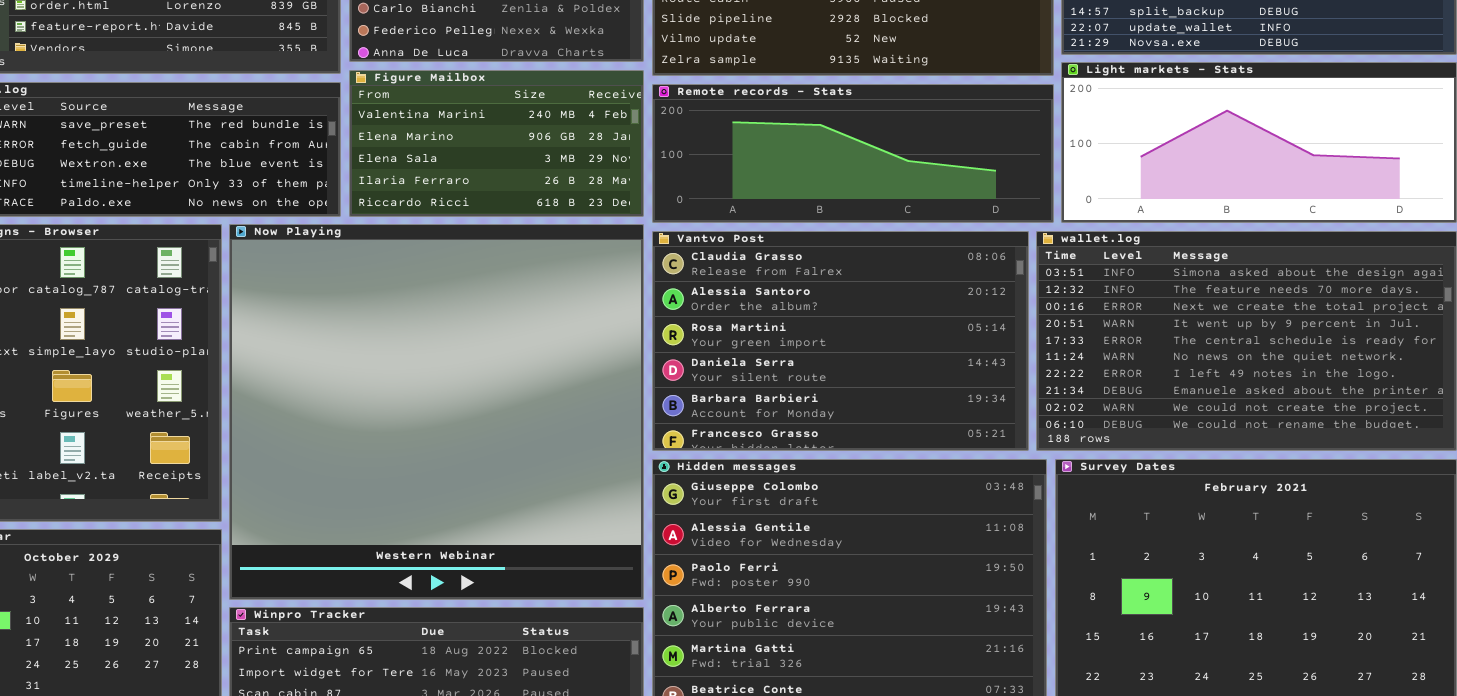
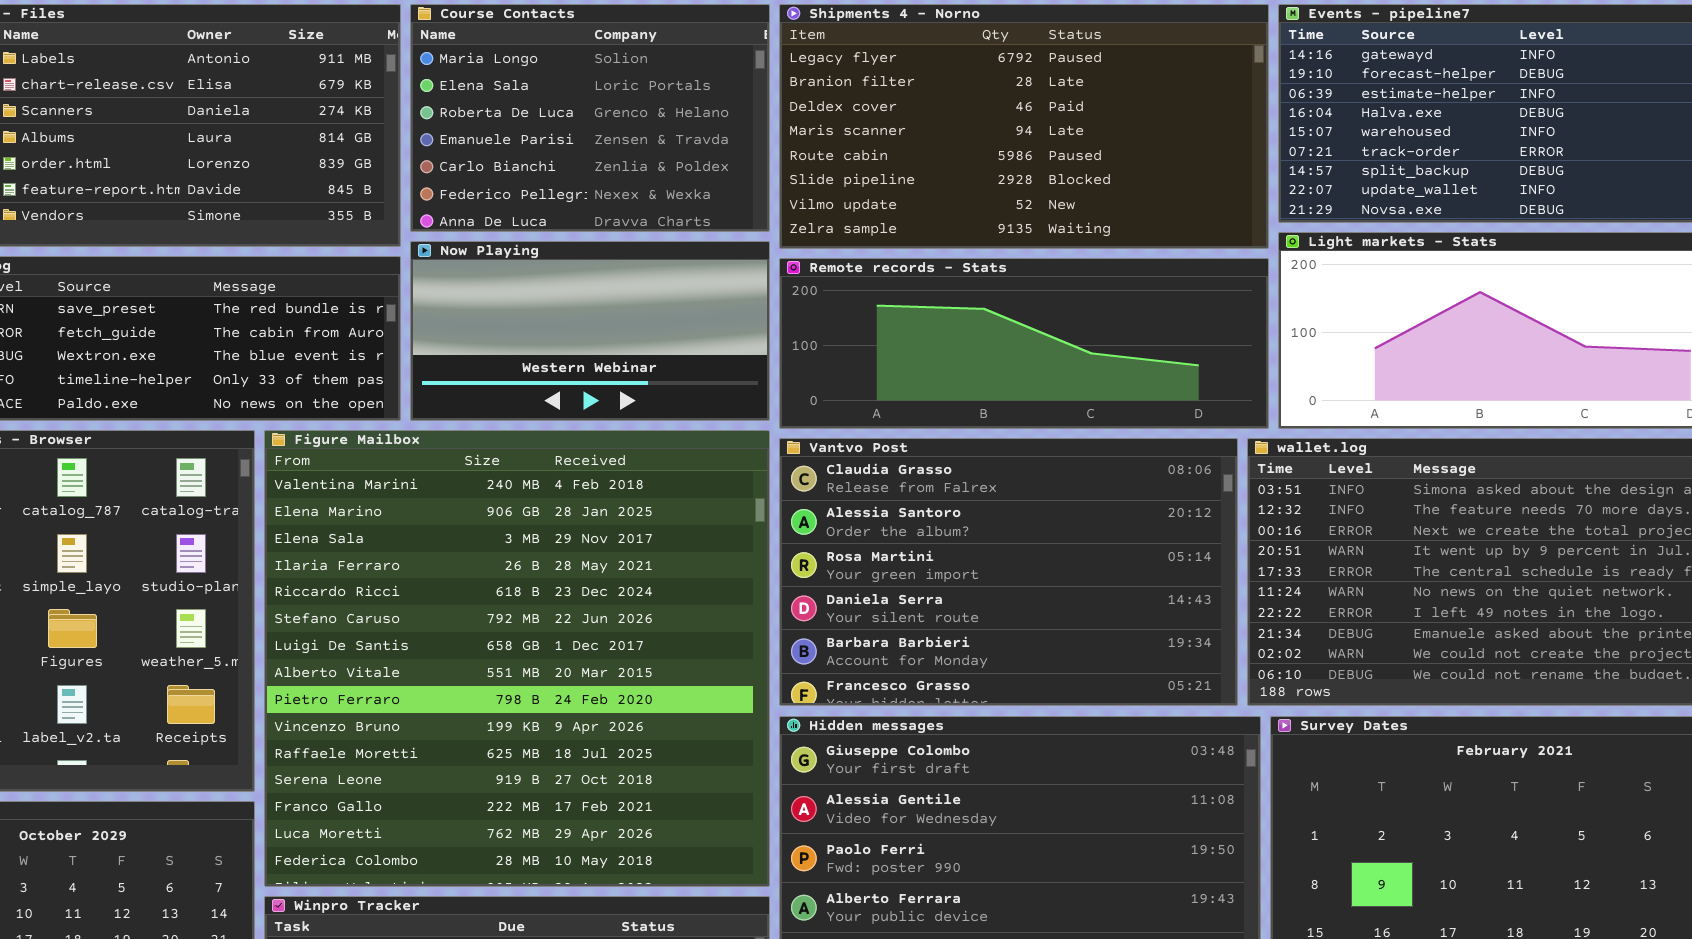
Figure Mailbox: [349,70,644,217] -> [264,430,770,887], moved, resized
Now Playing: [229,224,644,600] -> [410,241,770,421], moved, resized

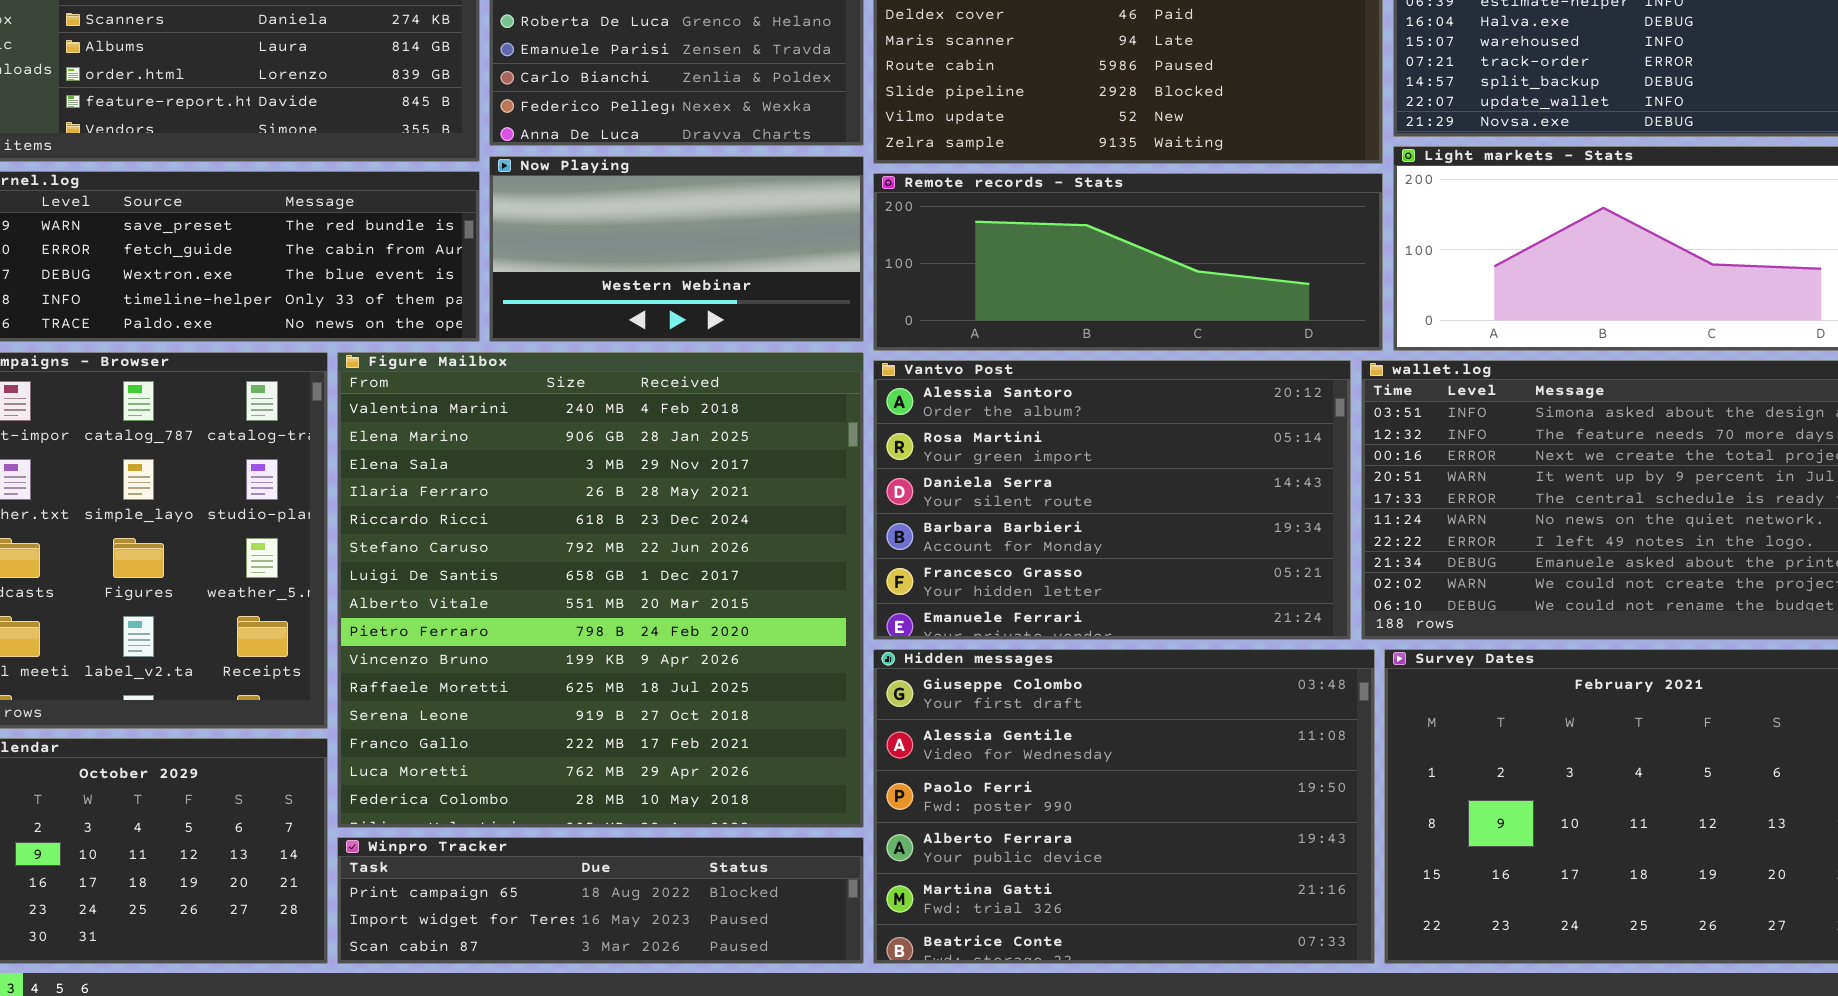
Vantvo Post: [779,438,1238,706] -> [873,360,1351,640], scrolled down 1 row

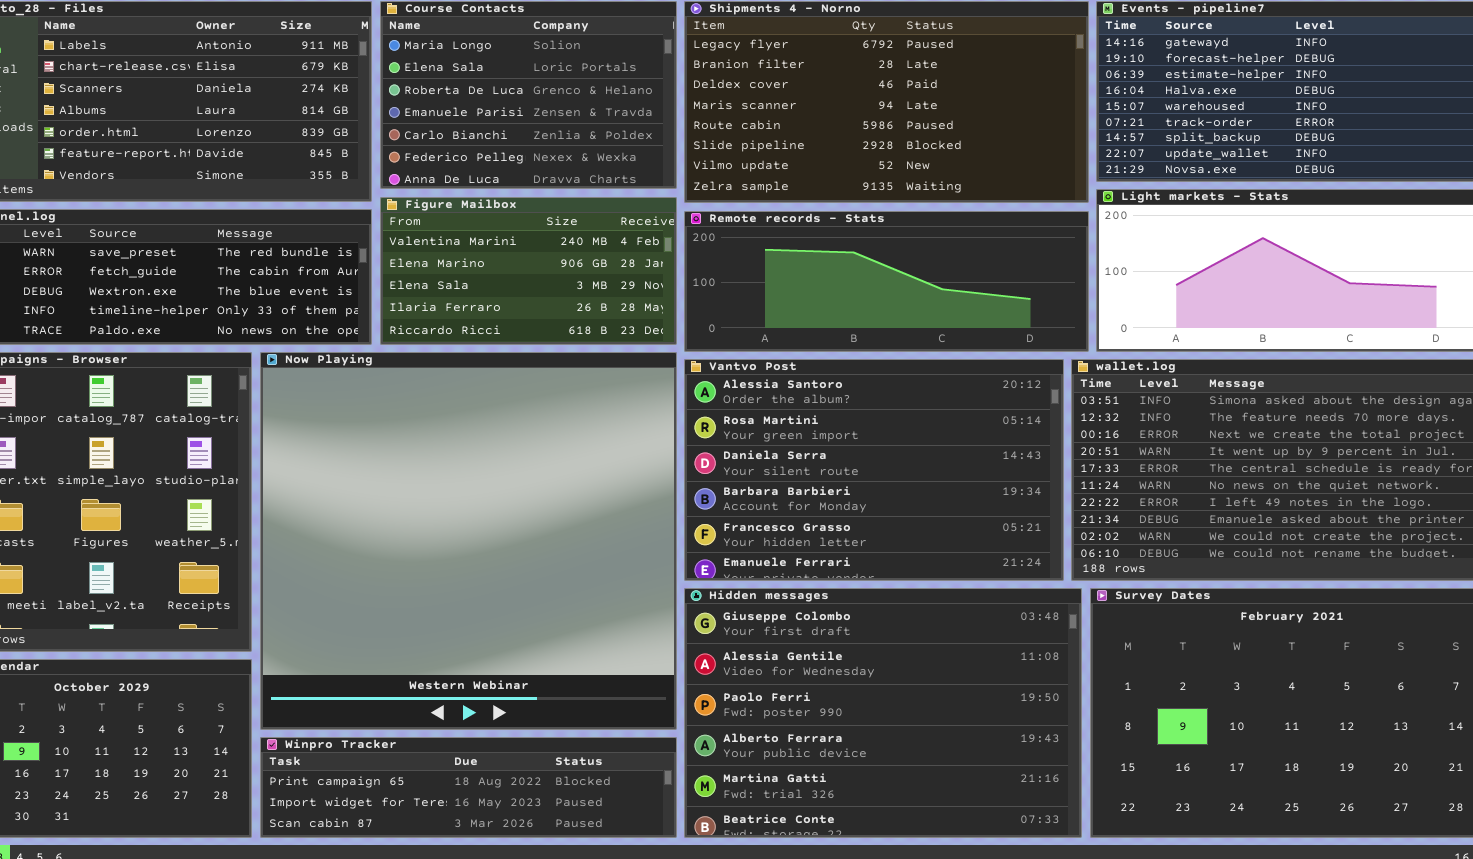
Now Playing: [489,156,864,342] -> [260,352,677,730], moved, resized
Figure Mailbox: [337,352,864,828] -> [380,197,677,345], moved, resized

